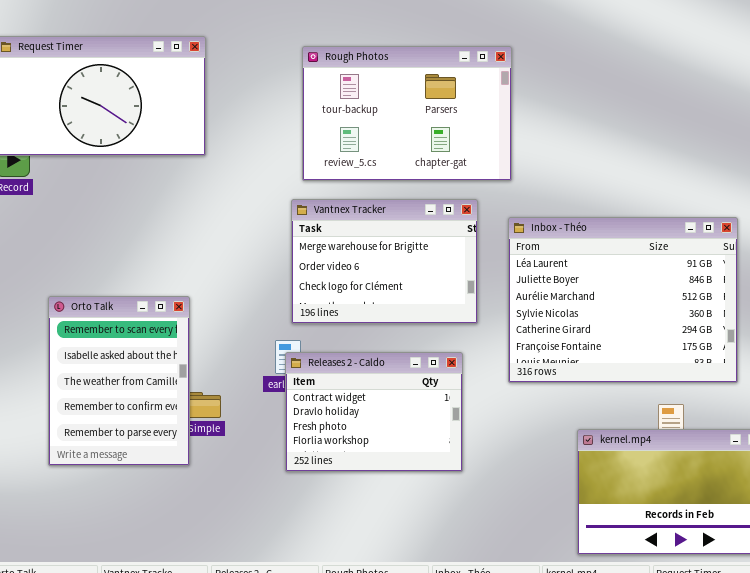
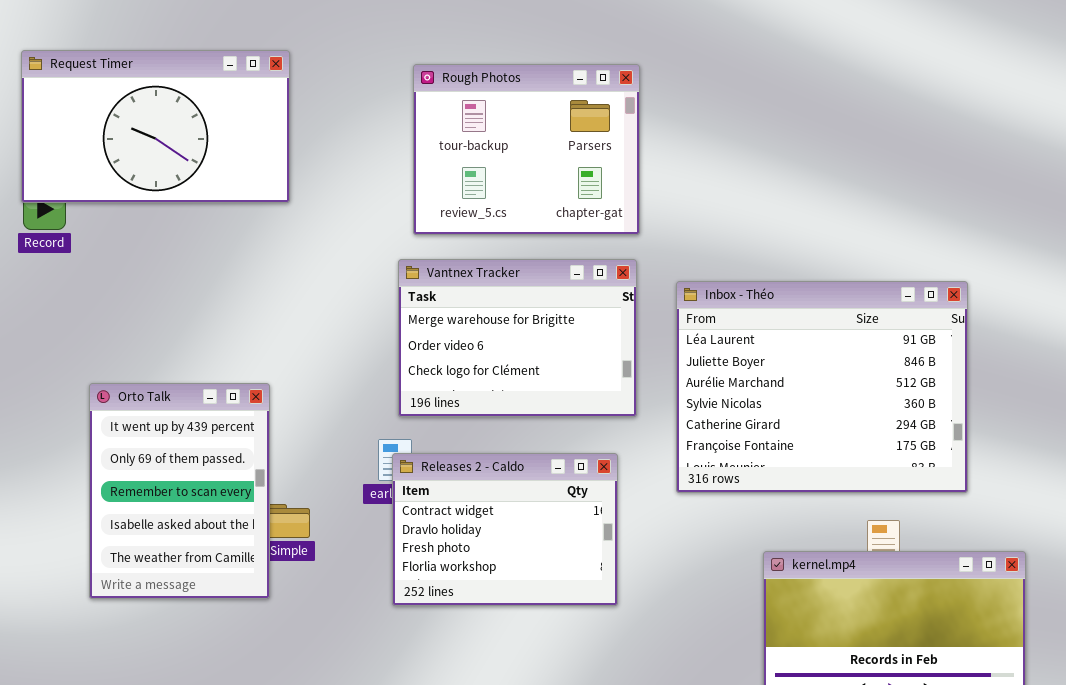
Rough Photos: [302,46,512,181] -> [413,64,640,235], resized
Orto Talk: [48,296,190,466] -> [89,383,270,599], scrolled up 2 rows

